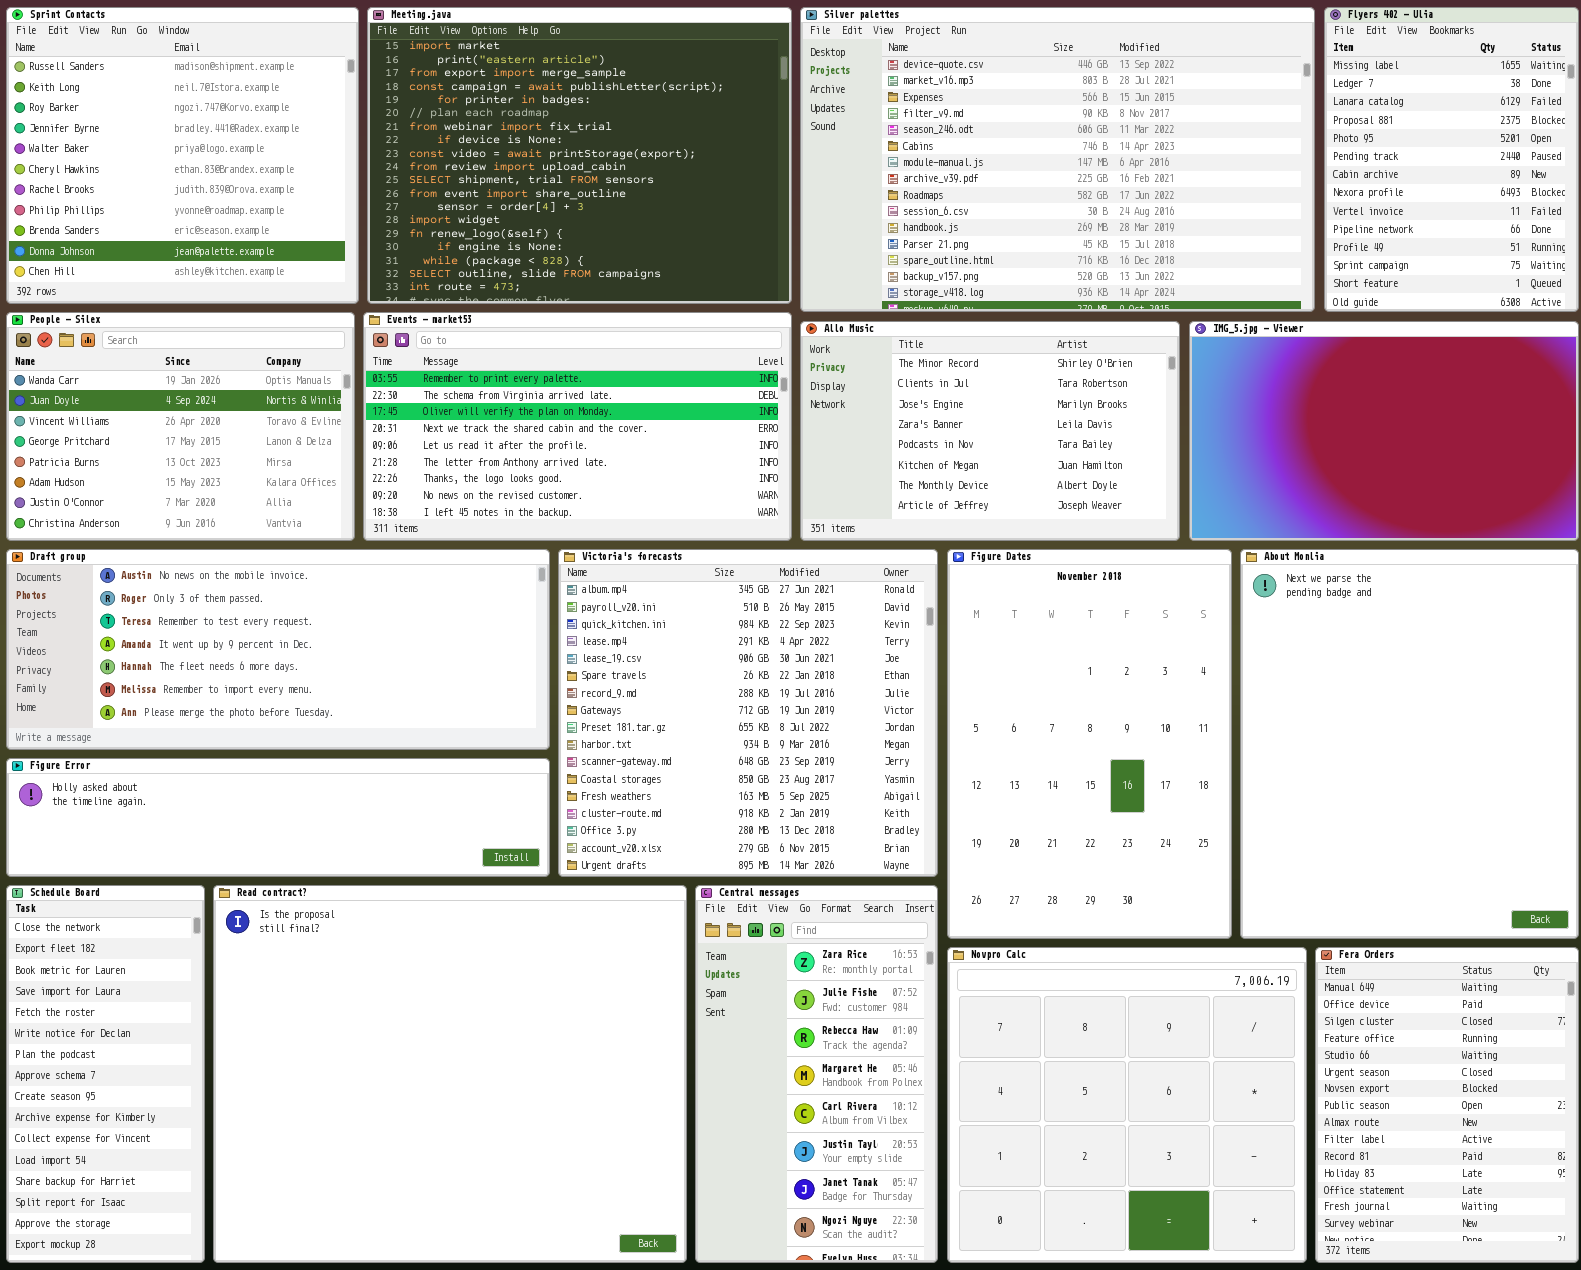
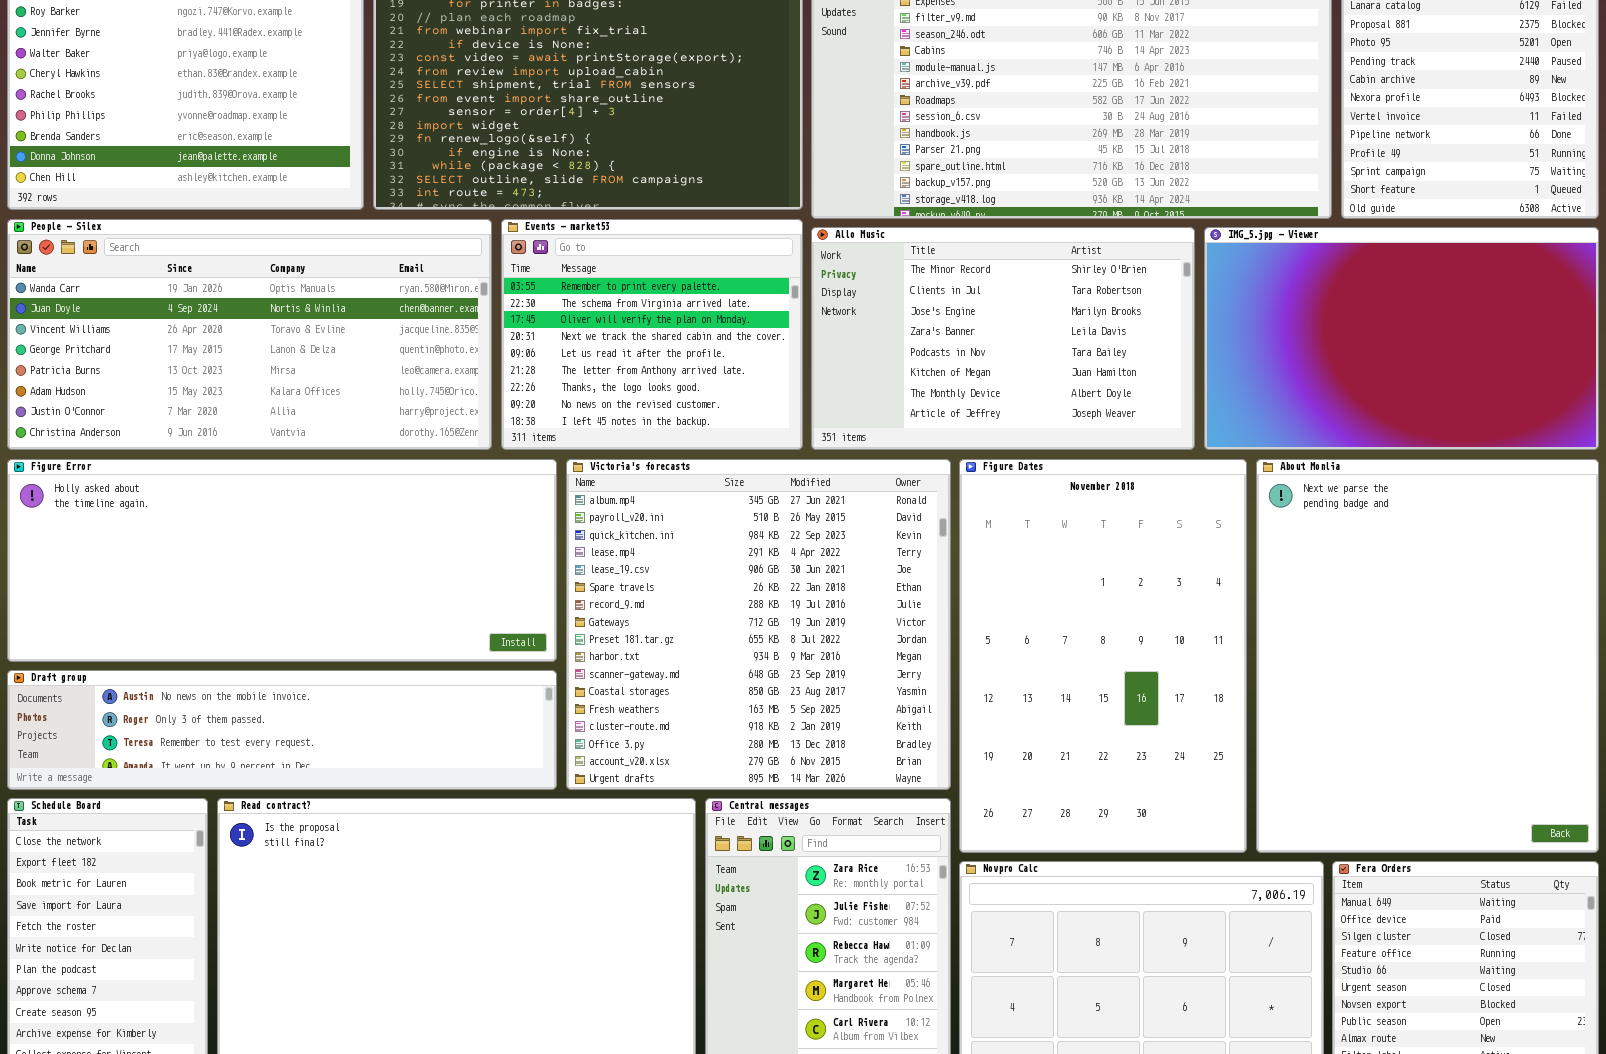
People - Silex: [6,312,355,541] -> [7,219,492,450], resized
Events - market53: [363,312,792,541] -> [501,219,803,450], resized
Draft group: [6,549,550,750] -> [7,670,557,790], moved, resized
Figure Error: [6,758,550,877] -> [7,459,557,662], moved, resized

